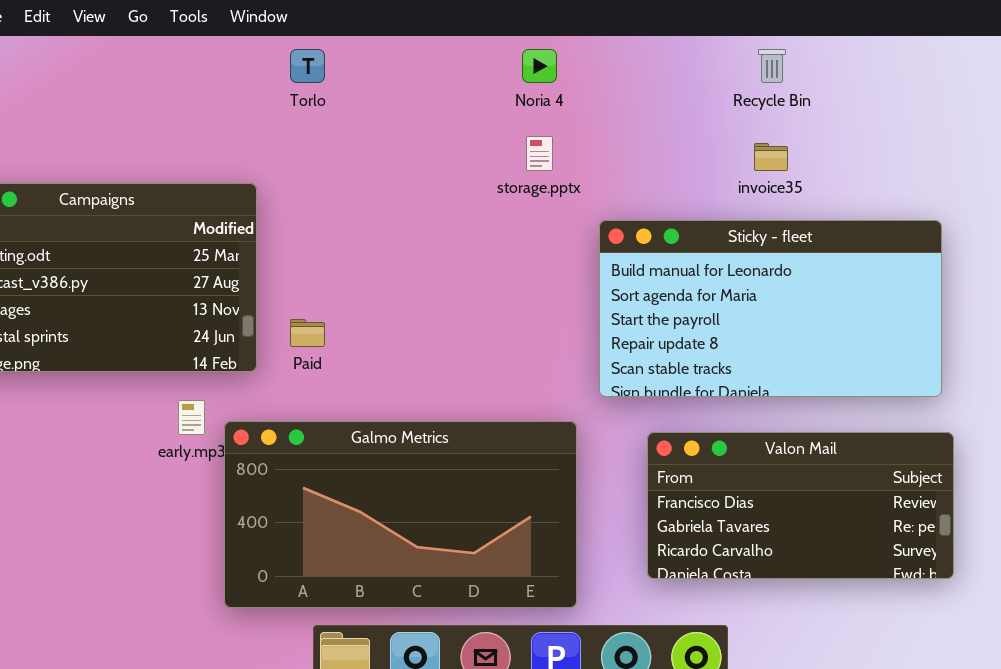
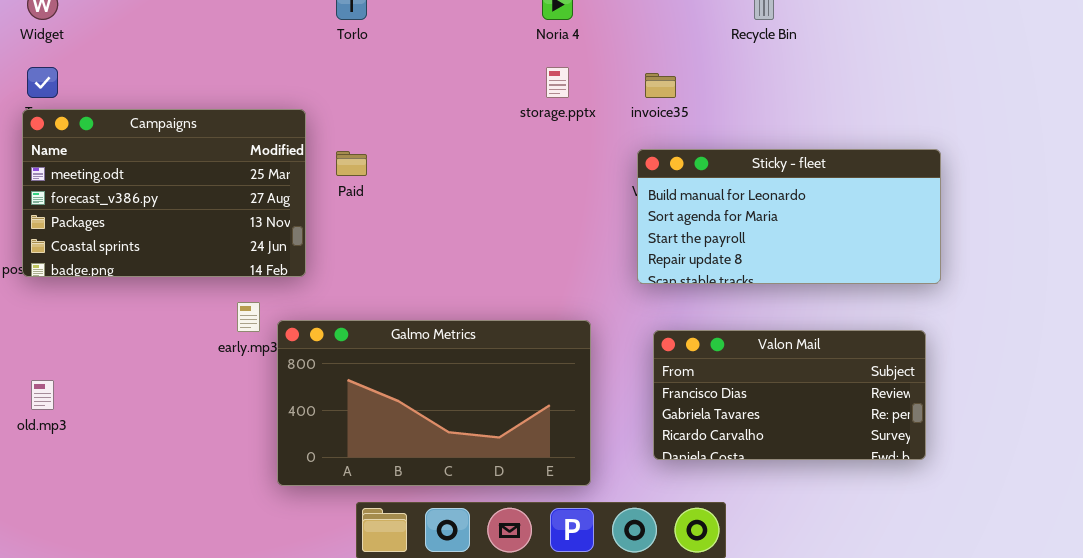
invoice35: [754,143,788,171] -> [645,73,676,98], moved
Sticky - fleet: [599,220,942,397] -> [637,149,941,284], moved, resized
Paid: [290,319,325,347] -> [336,151,367,176], moved

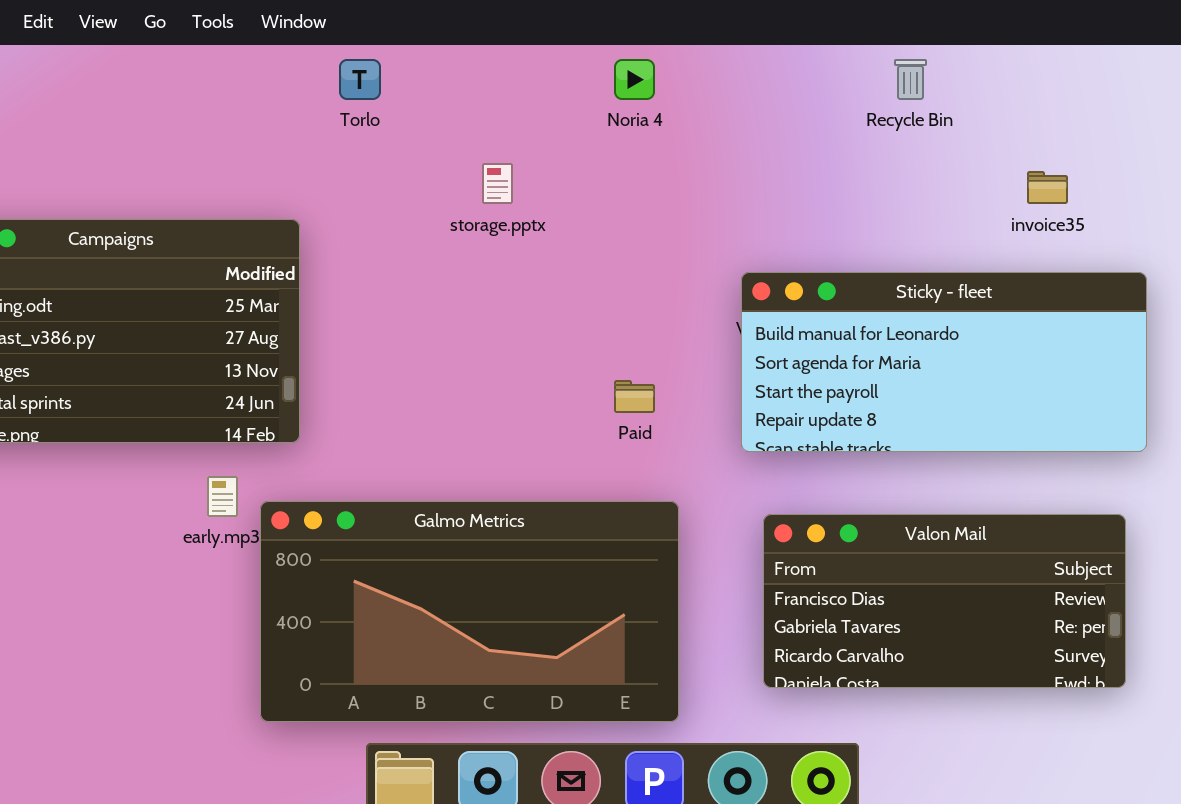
storage.pptx: [546,67,569,98] -> [482,163,513,204], moved
invoice35: [645,73,676,98] -> [1027,171,1068,204], moved
Paid: [336,151,367,176] -> [614,380,655,413], moved

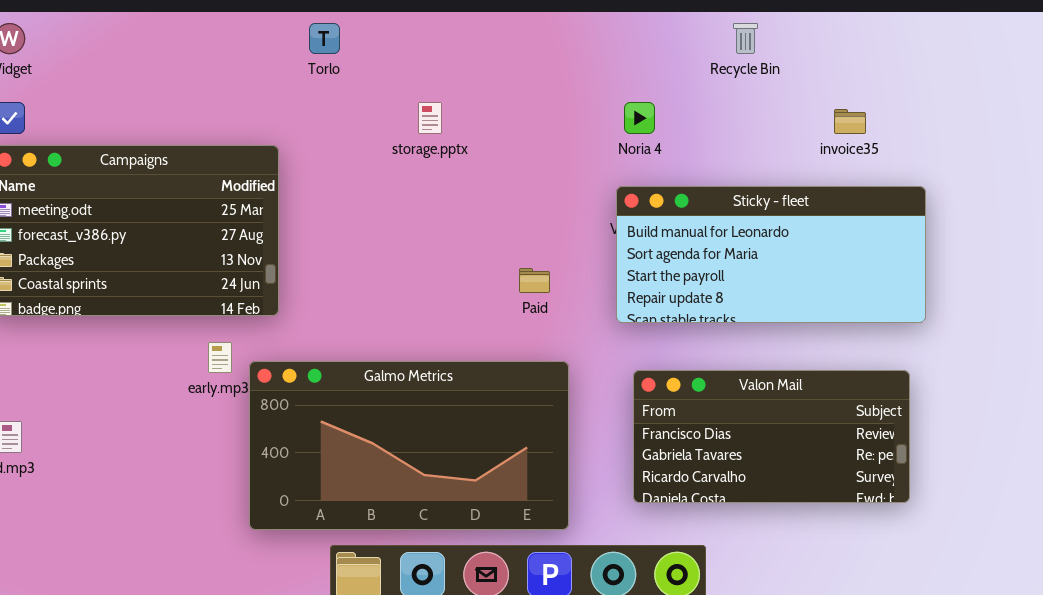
Noria 4: [614,59,655,100] -> [624,102,655,134], moved

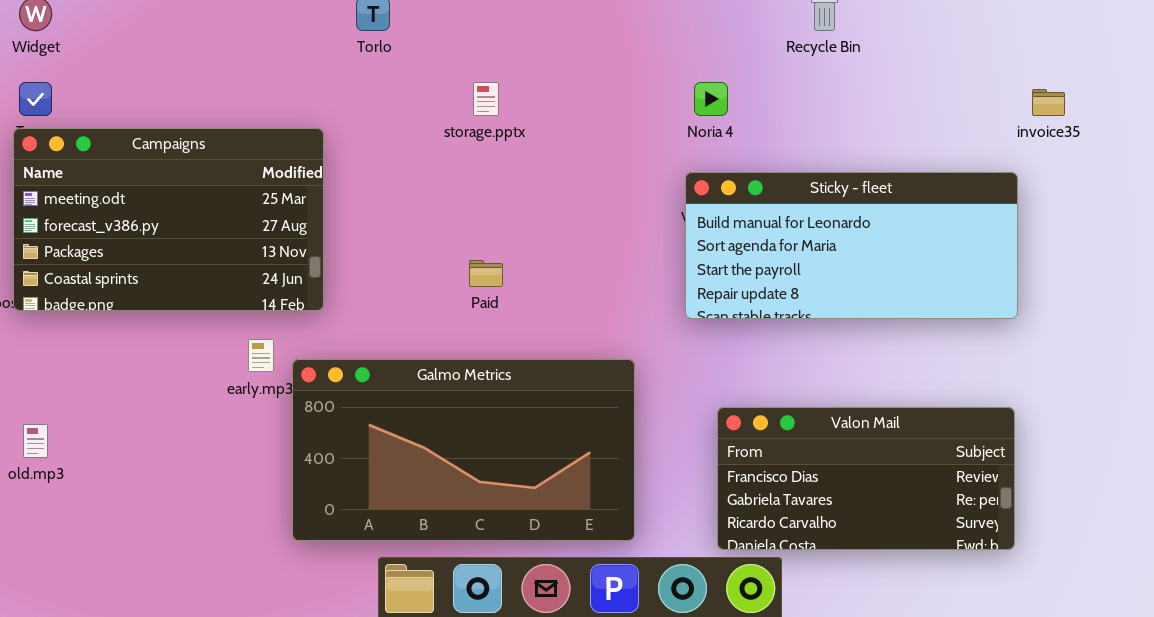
invoice35: [834,109,866,134] -> [1032,89,1065,116], moved
Paid: [519,268,550,293] -> [469,260,503,287], moved
Valon Mail: [633,370,910,503] -> [717,407,1015,550], moved

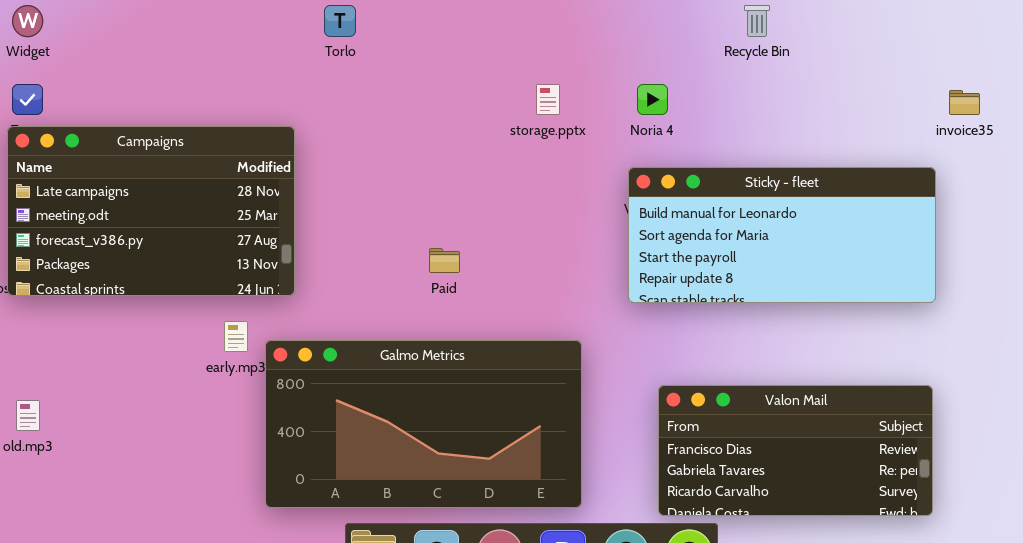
storage.pptx: [473,82,499,116] -> [536,84,560,115], moved
Campaigns: [13,128,324,311] -> [7,126,295,296], scrolled up 1 row

